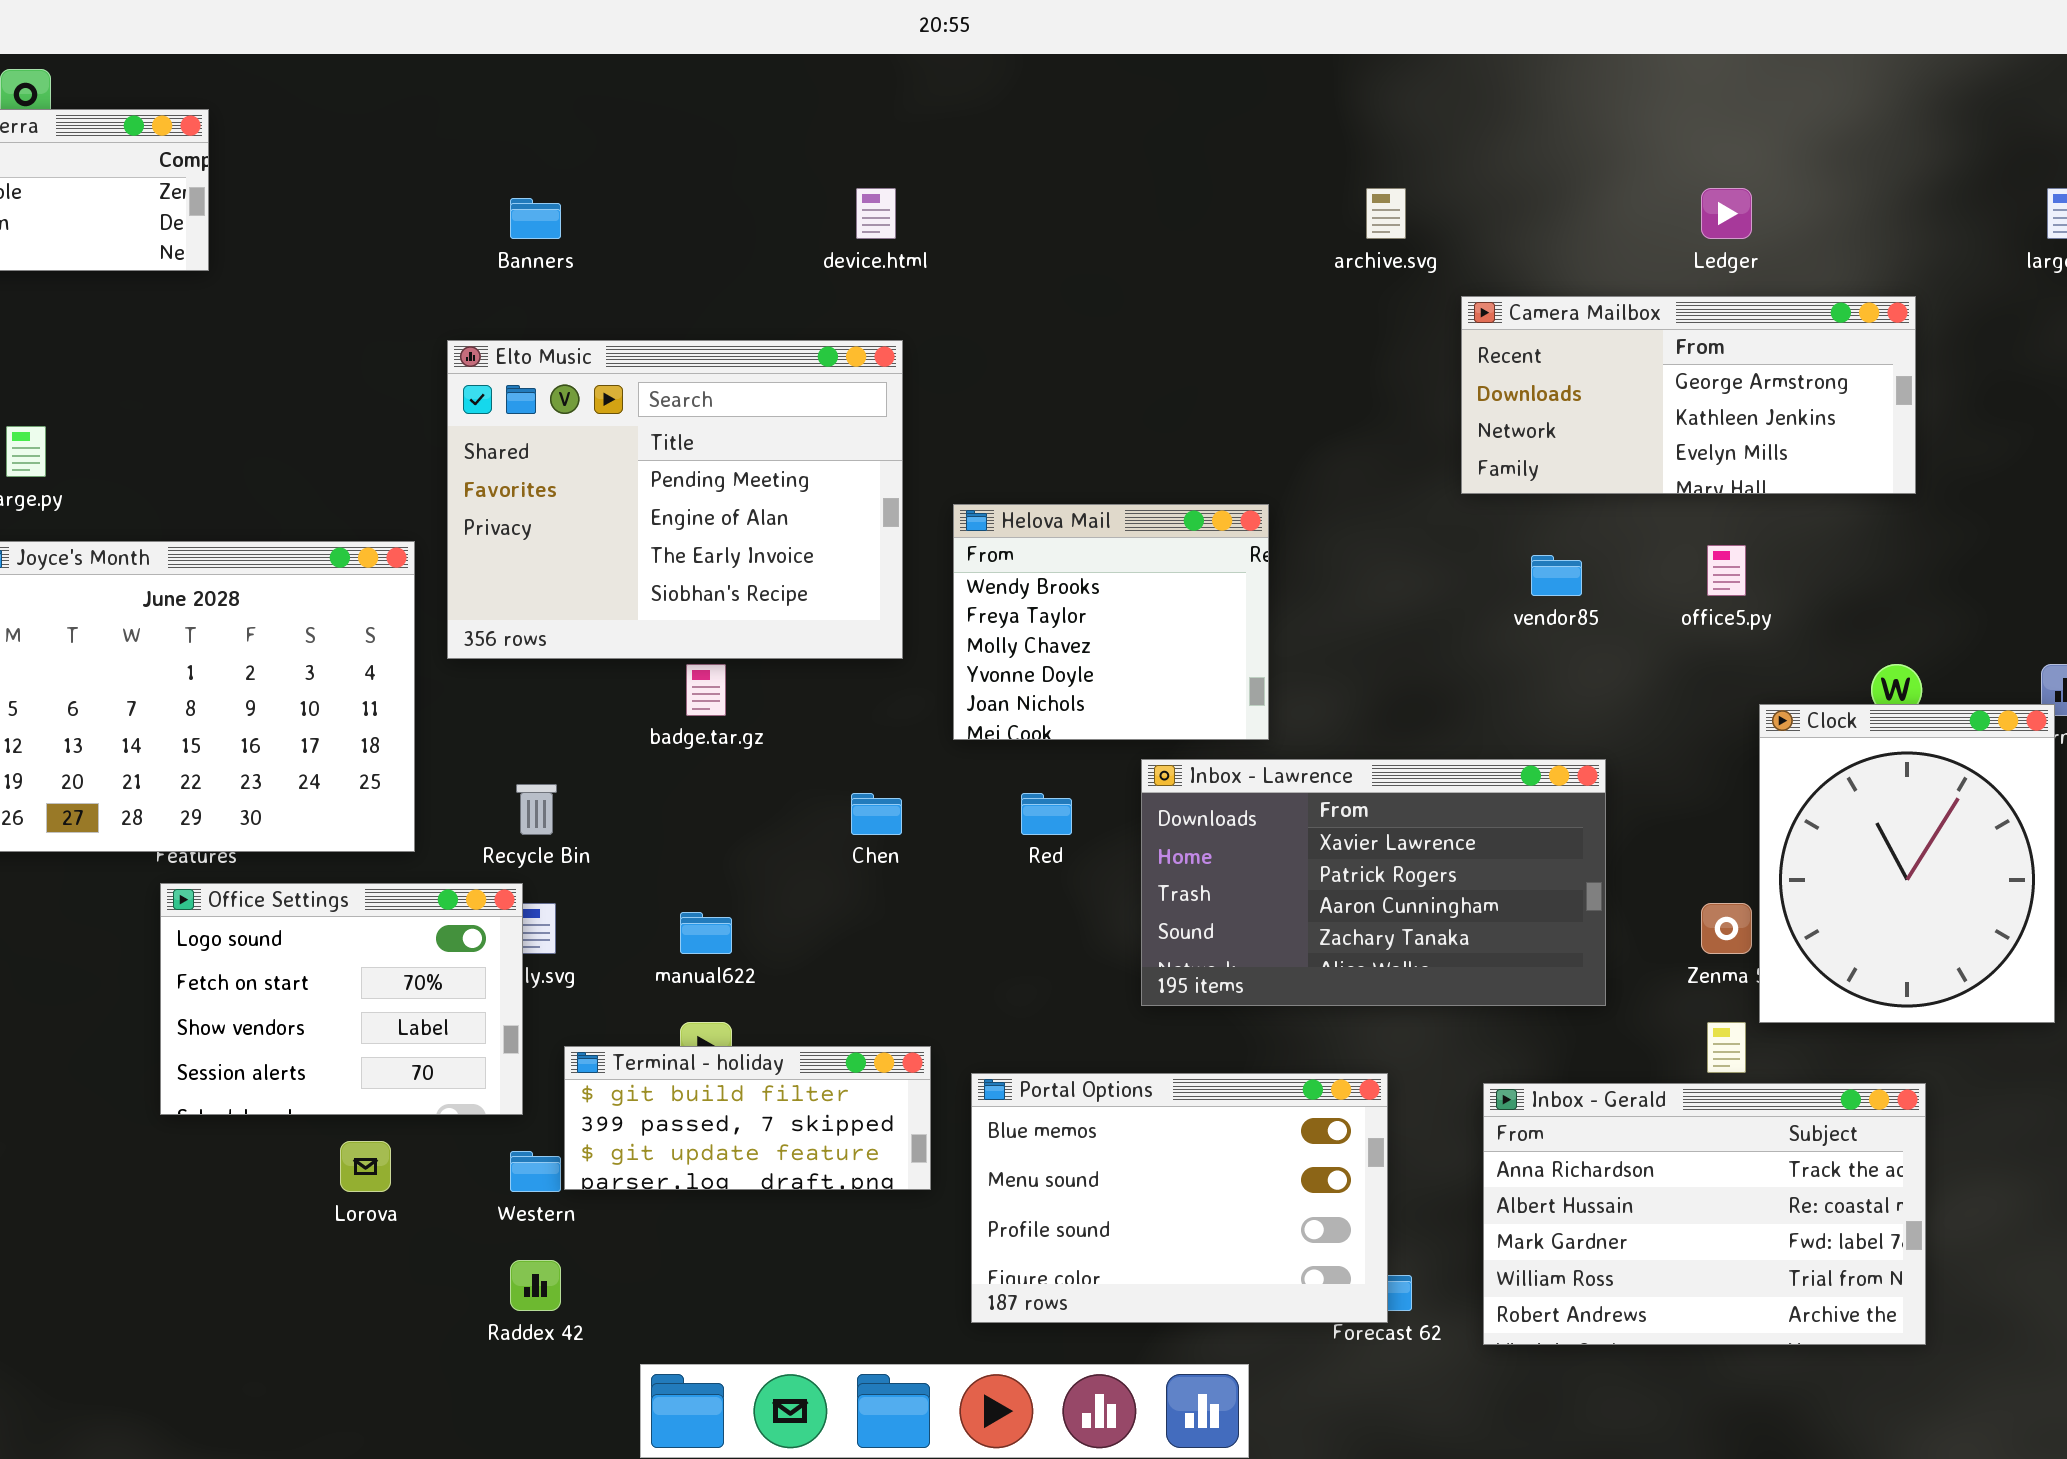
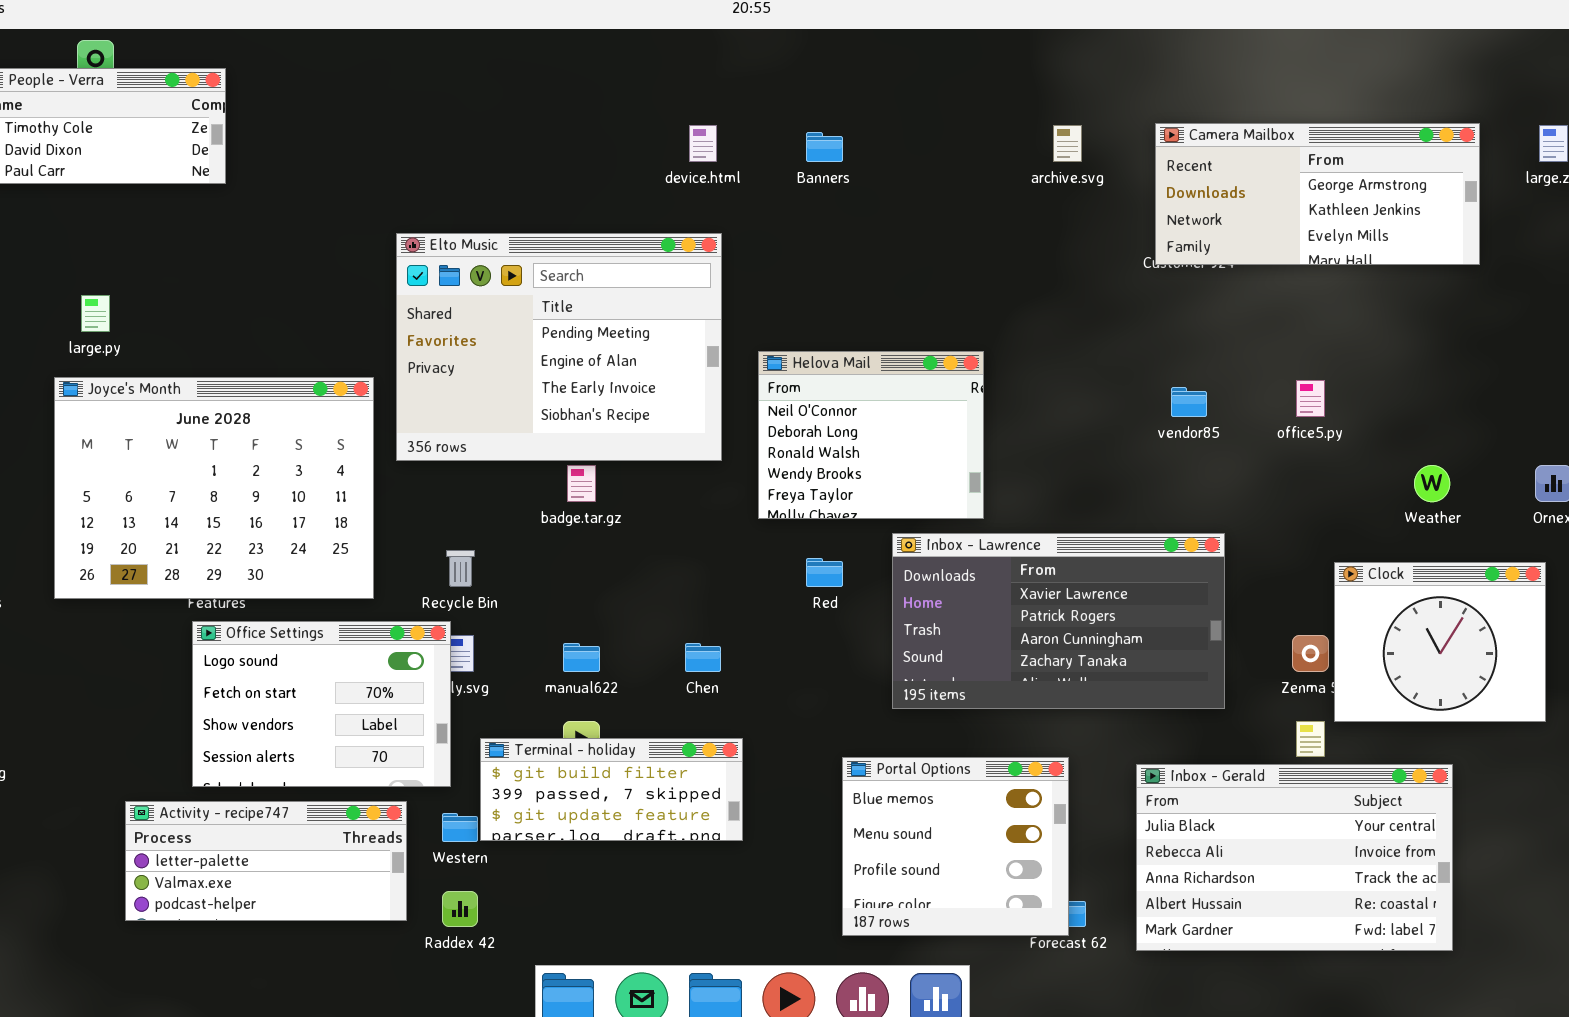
Banners: [510,198,561,239] -> [806,132,843,162], moved
Camera Mailbox: [1461,296,1916,494] -> [1155,123,1480,265], moved
Helova Mail: [953,504,1269,740] -> [758,351,984,519], scrolled up 3 rows
Clock: [1759,704,2055,1023] -> [1334,562,1546,722], resized
Chen: [851,793,902,835] -> [685,643,721,672], moved
Portal Options: [971,1073,1388,1323] -> [842,757,1069,936], resized
Inbox - Gerald: [1483,1083,1926,1345] -> [1136,764,1453,951], scrolled up 2 rows
Activity - recipe747: none -> [125,801,407,921], opened

